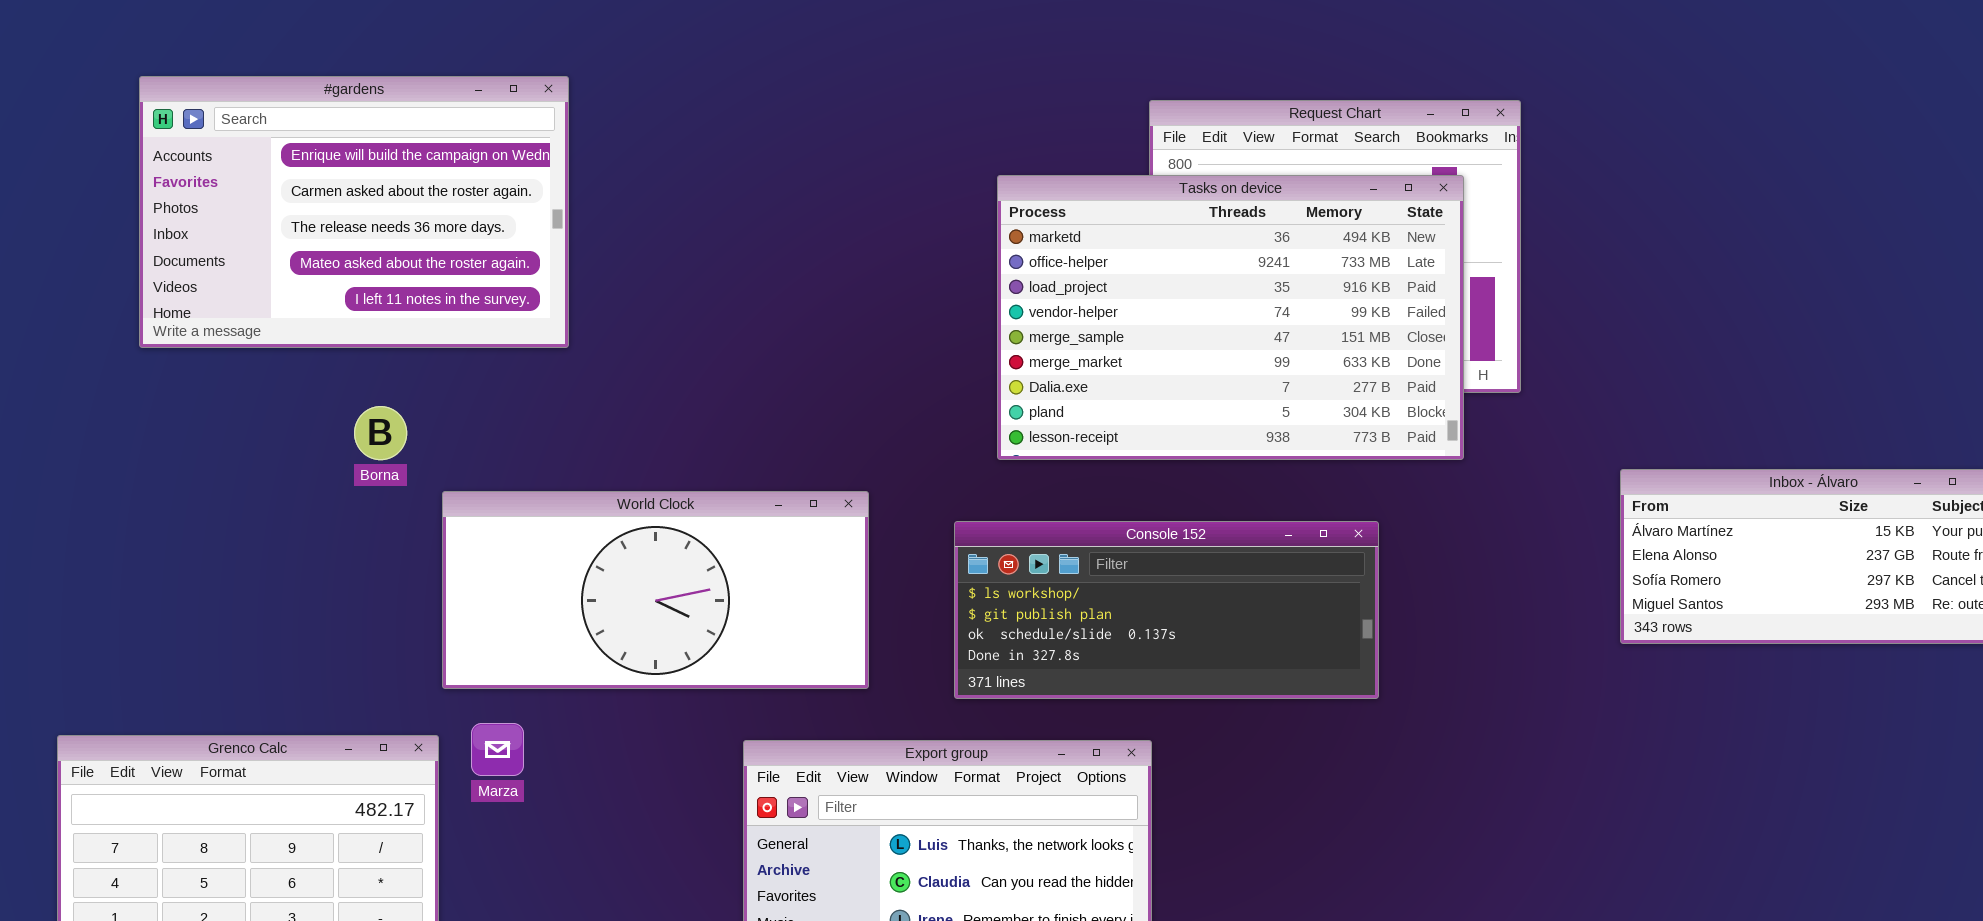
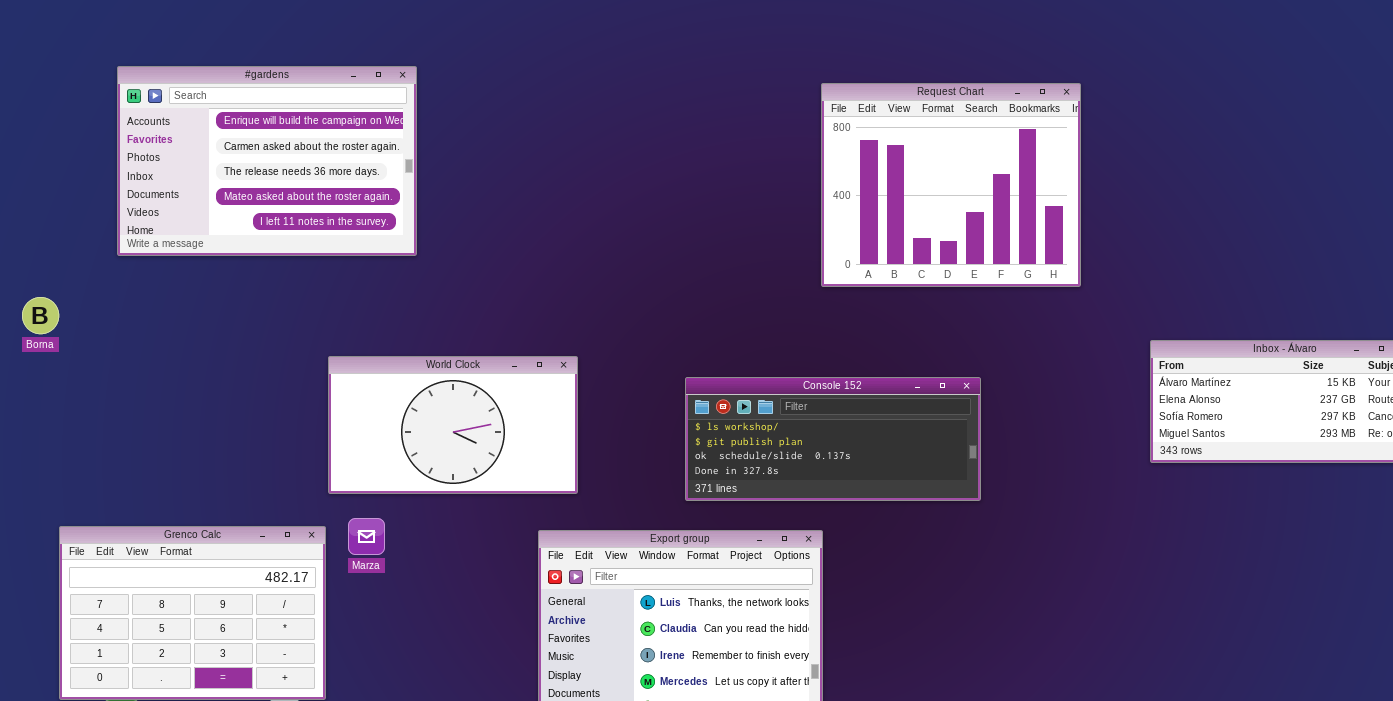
Tasks on device: [997,175,1464,460] -> none, closed
Borna: [354,406,407,460] -> [22,297,59,334], moved
World Clock: [442,491,869,689] -> [328,356,578,494], resized

